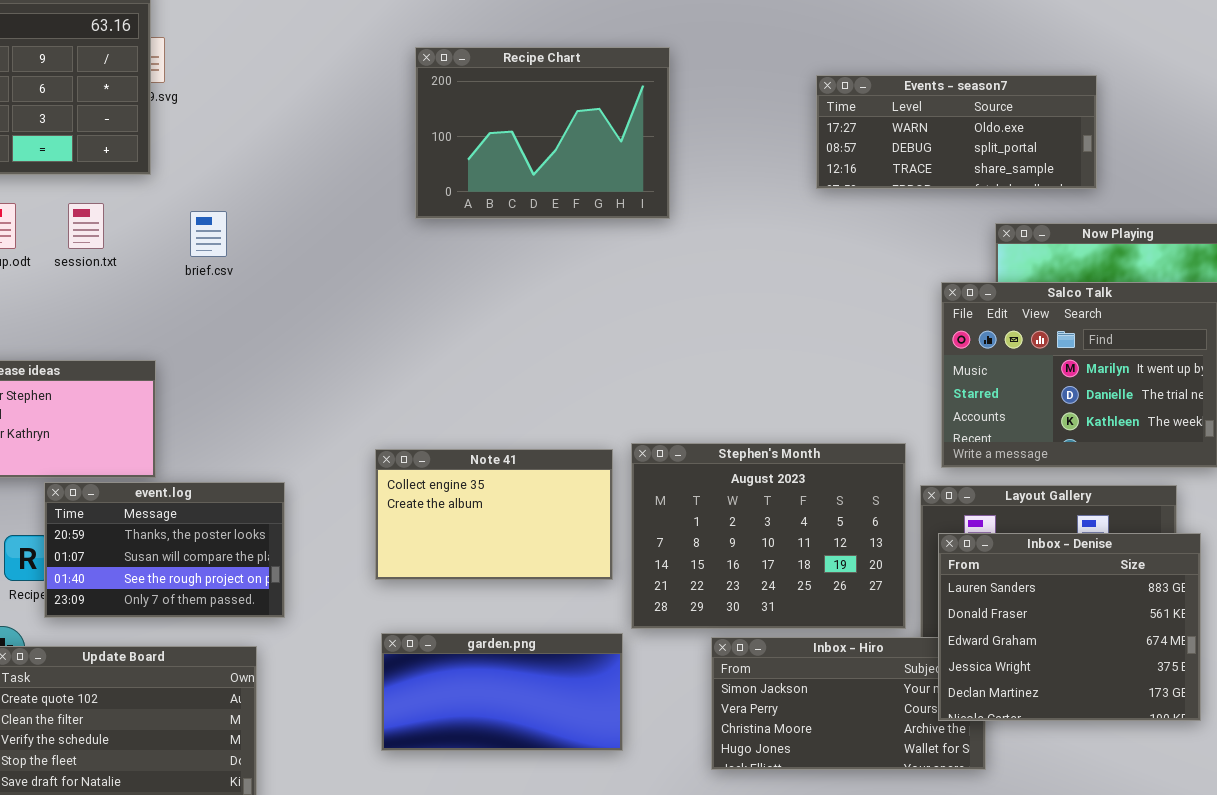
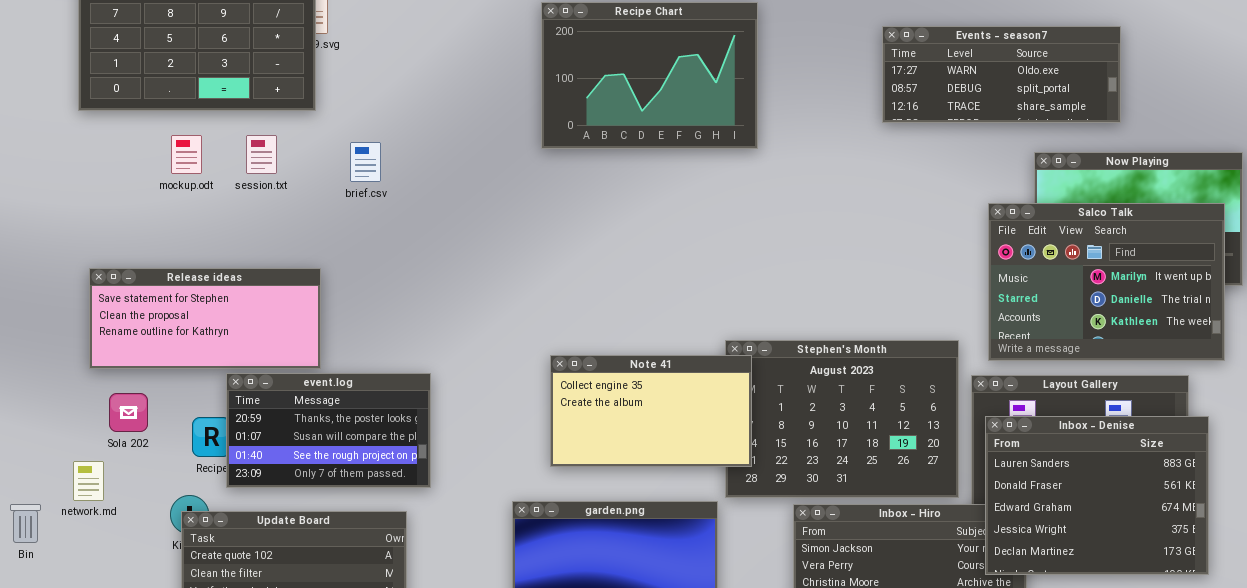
Note 41: [375,449,613,580] -> [550,355,752,467], moved

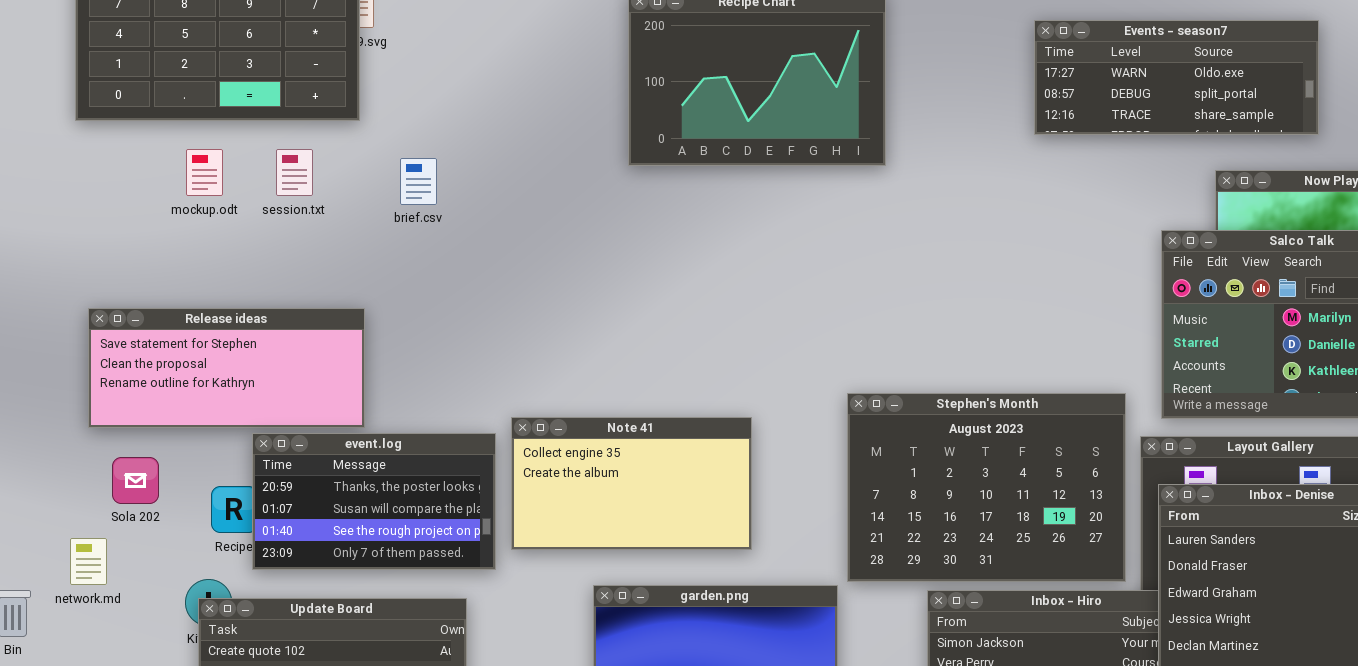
Note 41: [550,355,752,467] -> [511,417,752,550], moved

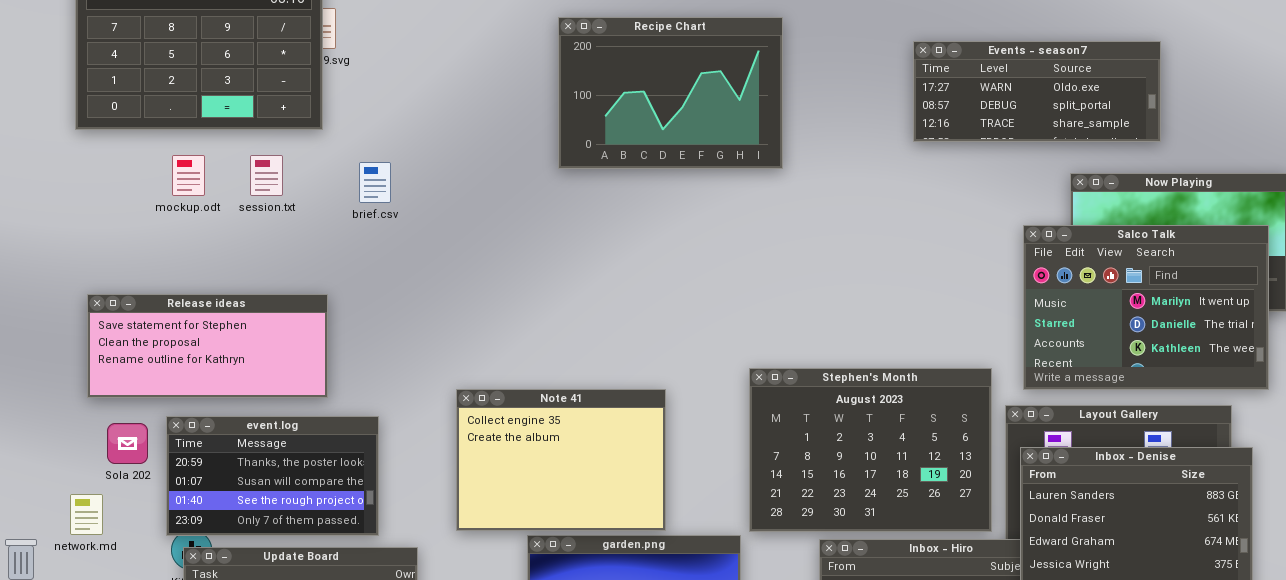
Note 41: [511,417,752,550] -> [456,389,666,531], resized
event.log: [252,433,496,570] -> [166,416,379,536], moved

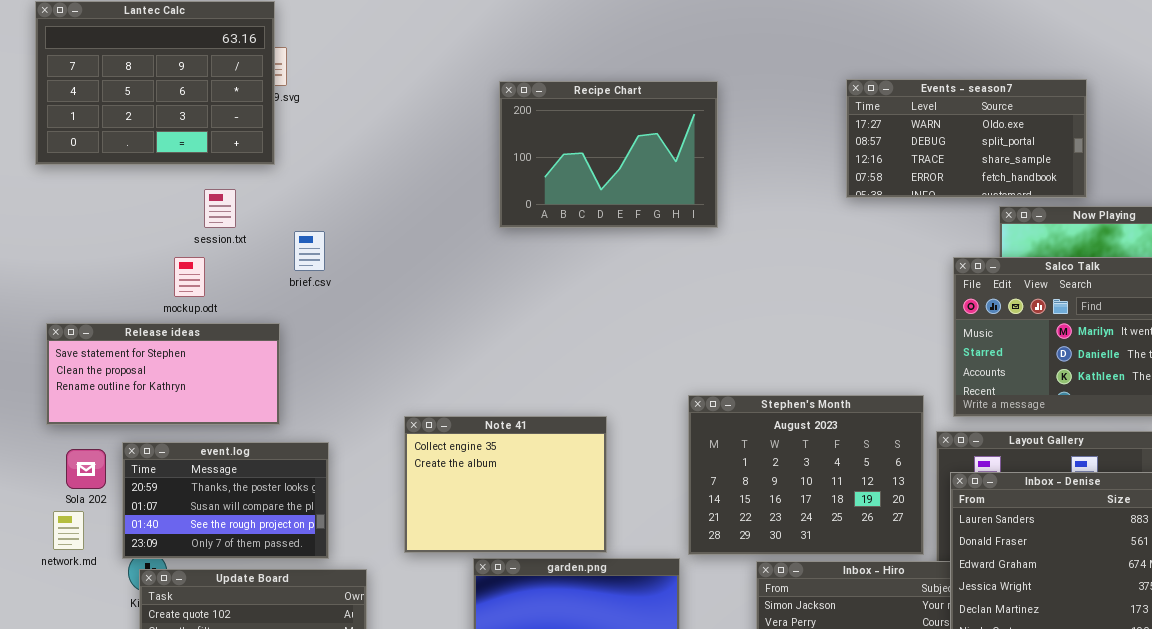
Recipe Chart: [558,17,783,169] -> [499,81,718,228], moved
Events - season7: [913,41,1161,142] -> [846,79,1087,198], resized
mockup.odt: [172,155,205,196] -> [174,257,205,297], moved
brief.csv: [359,162,391,203] -> [294,231,325,271], moved
network.md: [70,494,103,535] -> [53,511,84,550], moved

